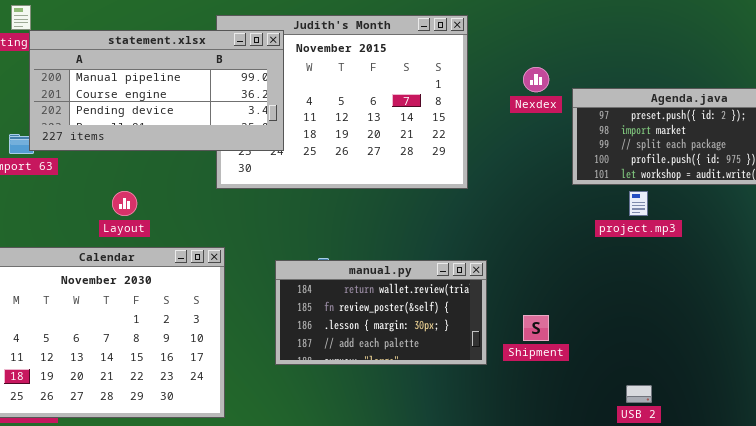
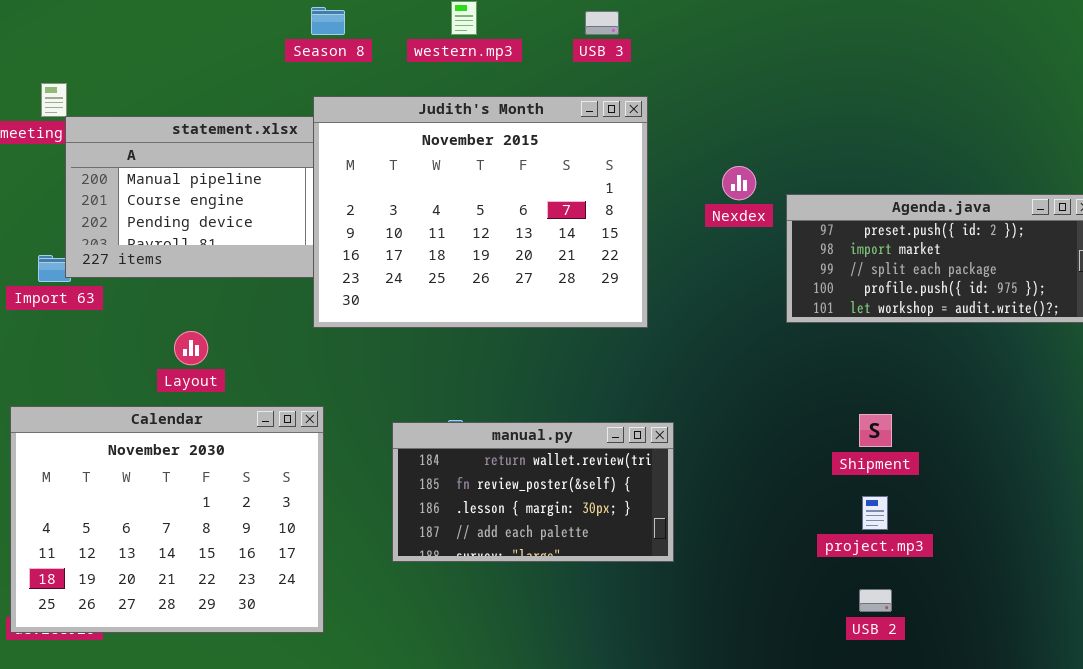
Judith's Month: [216,15,468,189] -> [313,96,648,328], raised
project.mp3: [629,191,648,216] -> [862,496,888,530], moved
Shipment: [523,315,549,341] -> [859,414,892,447], moved

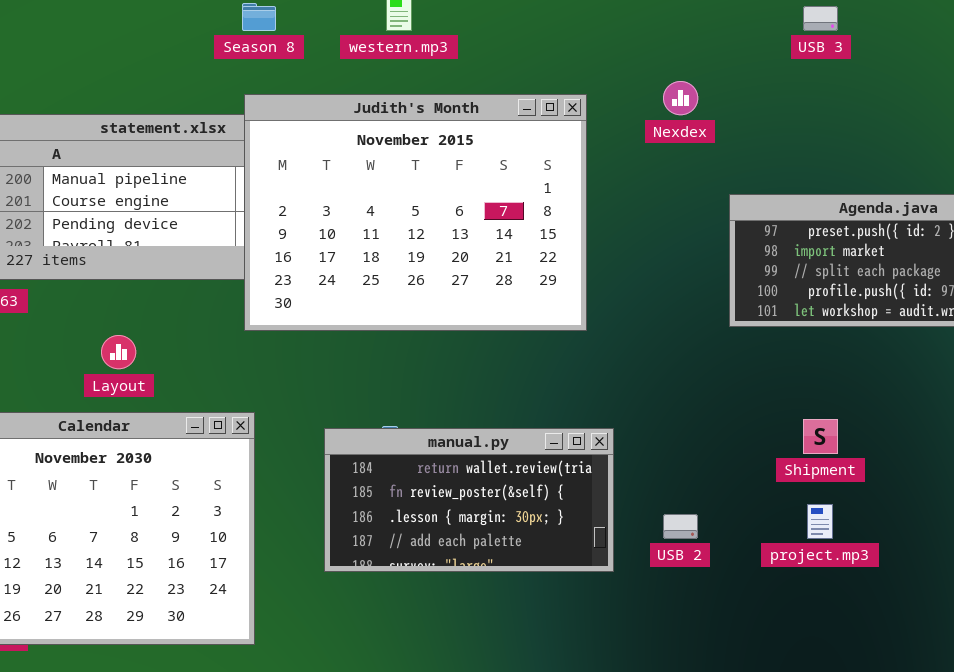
USB 3: [585,11,619,35] -> [803,6,838,31], moved
Nexdex: [722,166,756,200] -> [663,81,698,115], moved
USB 2: [859,589,892,612] -> [663,514,698,539], moved

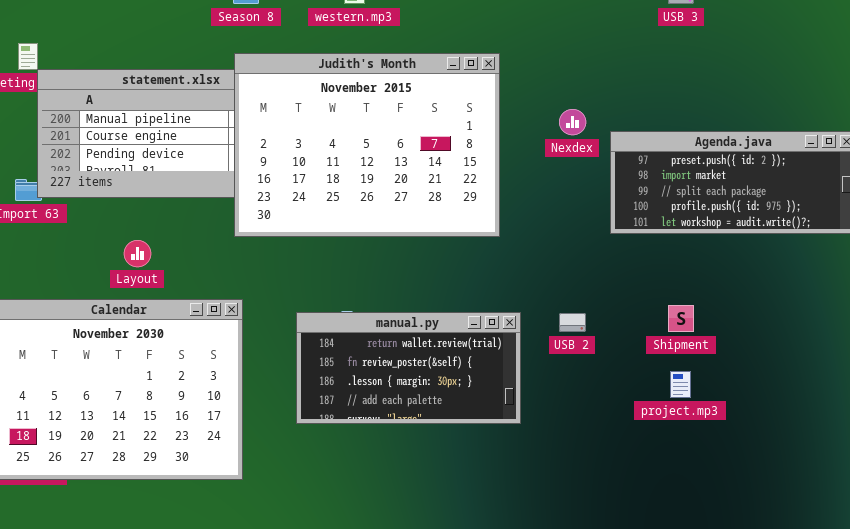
Nexdex: [663,81,698,115] -> [559,109,586,135], moved
USB 2: [663,514,698,539] -> [559,313,586,332], moved

